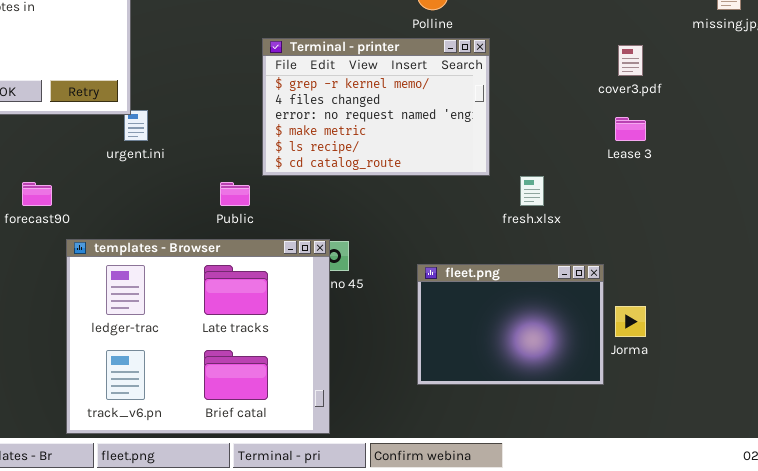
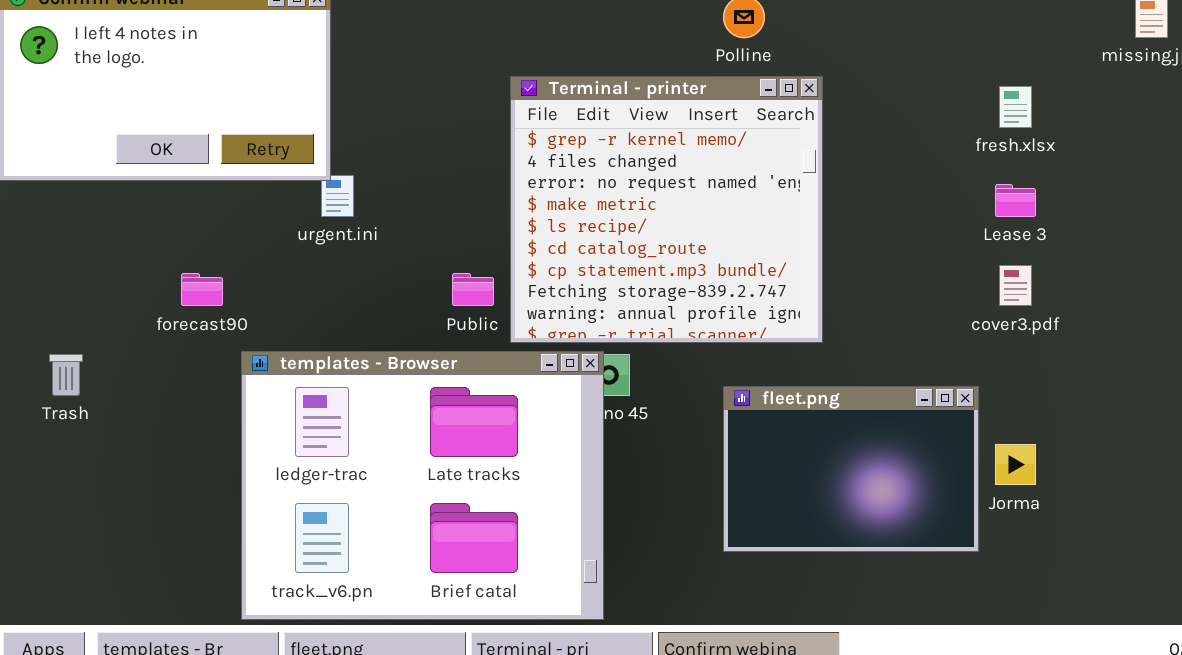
Terminal - printer: [262,38,490,176] -> [510,76,823,343], resized
cover3.pdf: [618,45,643,76] -> [999,265,1032,306], moved
fresh.xlsx: [520,176,544,206] -> [999,86,1032,128], moved

